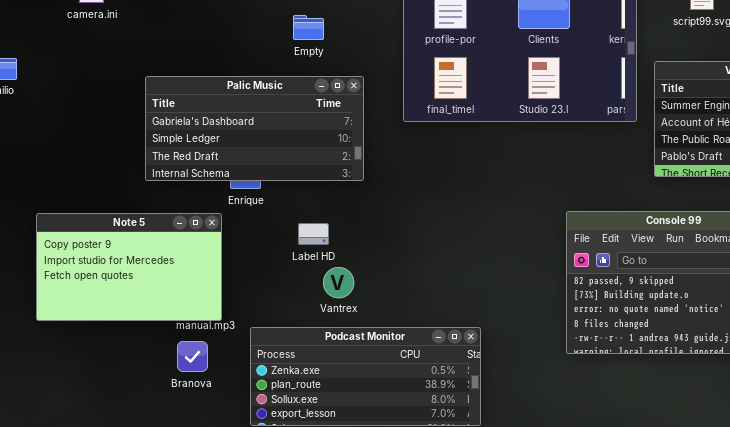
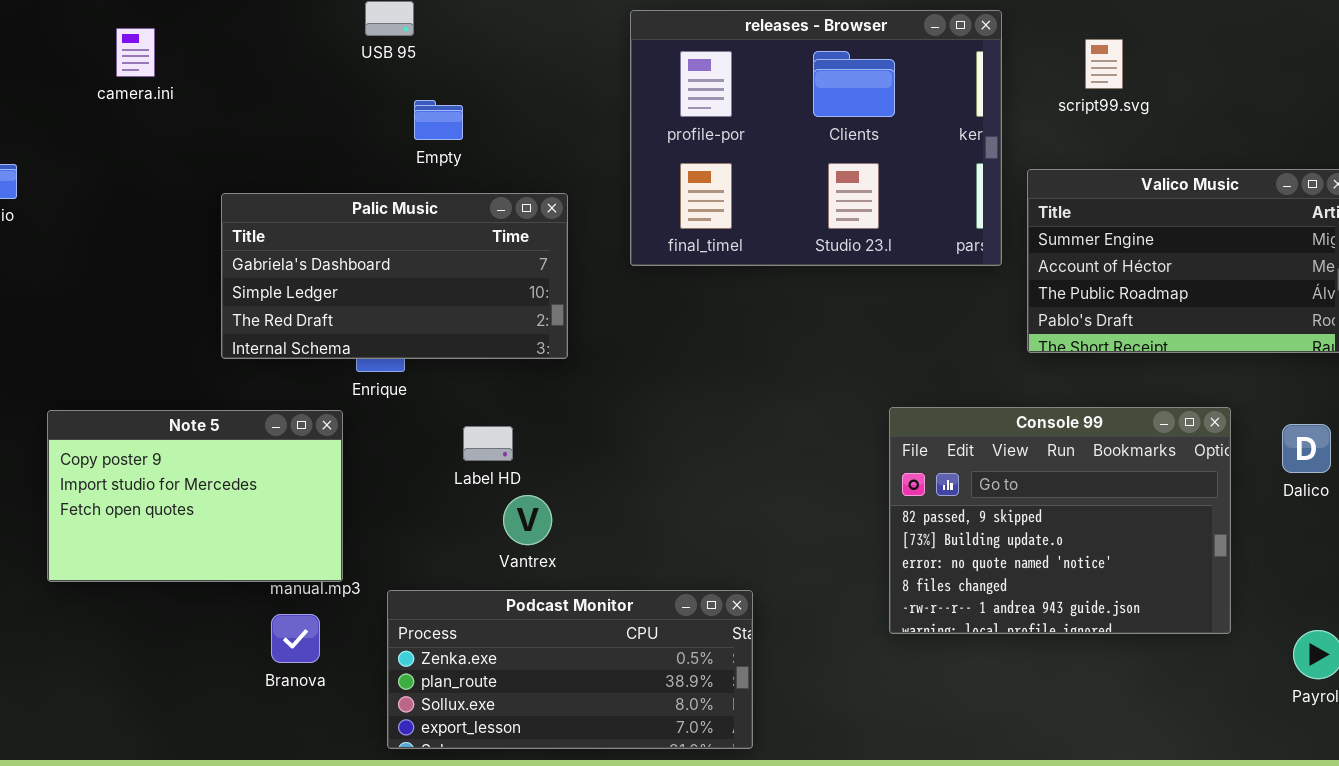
Empty: [293,15,324,40] -> [414,100,463,140], moved

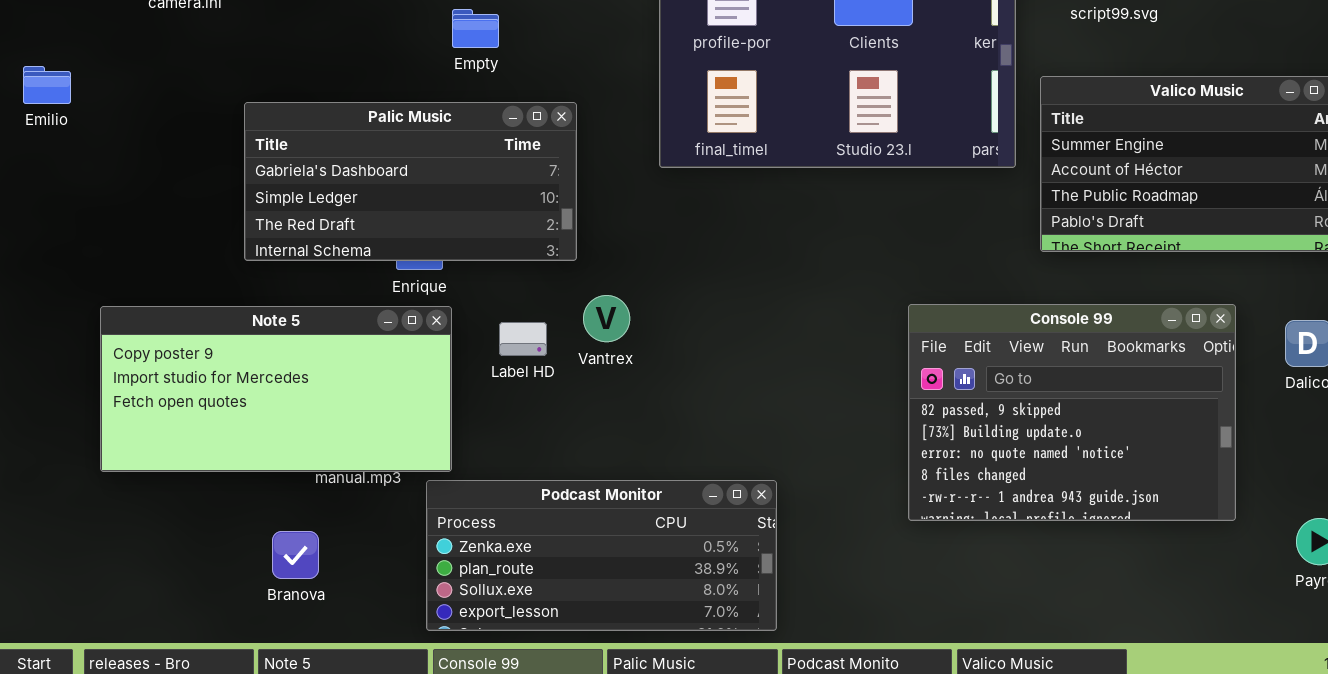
Palic Music: [221,193,568,359] -> [244,102,577,261], moved
Note 5: [47,410,343,582] -> [100,306,452,472], resized
Vantrex: [503,495,552,545] -> [583,295,630,342], moved
Branova: [271,614,320,663] -> [272,531,319,579], moved

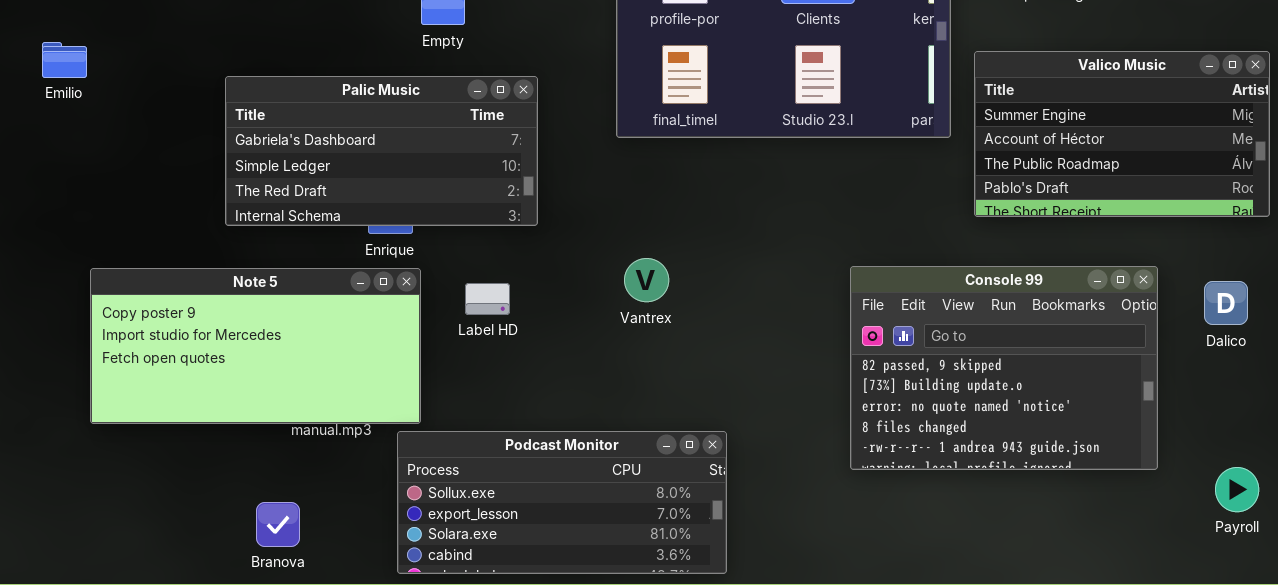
Emilio: [23,66,71,104] -> [42,42,87,78], moved
Vantrex: [583,295,630,342] -> [624,258,669,302], moved
Podcast Monitor: [426,480,777,631] -> [397,431,727,574], scrolled down 2 rows
Branova: [272,531,319,579] -> [256,502,300,547], moved

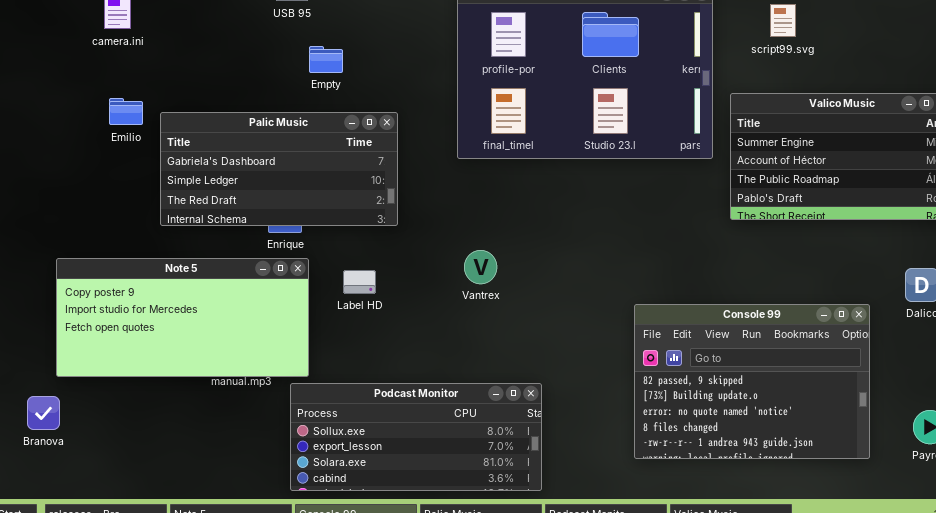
Emilio: [42,42,87,78] -> [109,98,143,125], moved
Console 99: [850,266,1158,470] -> [634,304,870,459], moved
Branova: [256,502,300,547] -> [27,396,60,430], moved

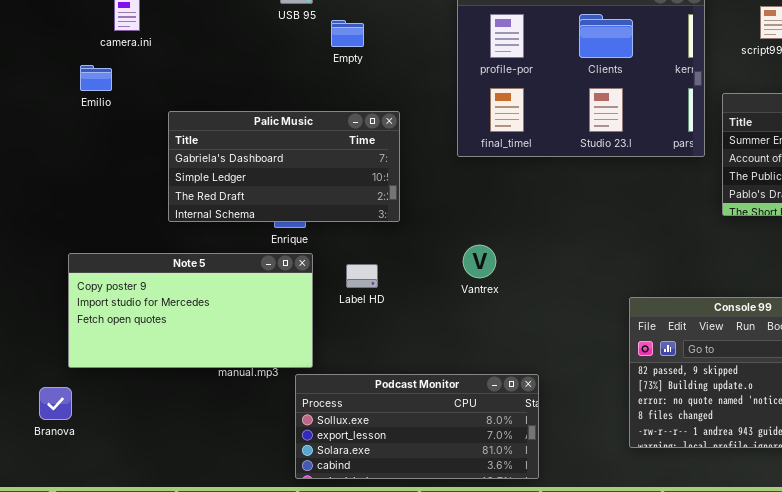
Empty: [309,46,343,73] -> [331,20,364,47], moved
Emilio: [109,98,143,125] -> [80,65,112,91], moved

